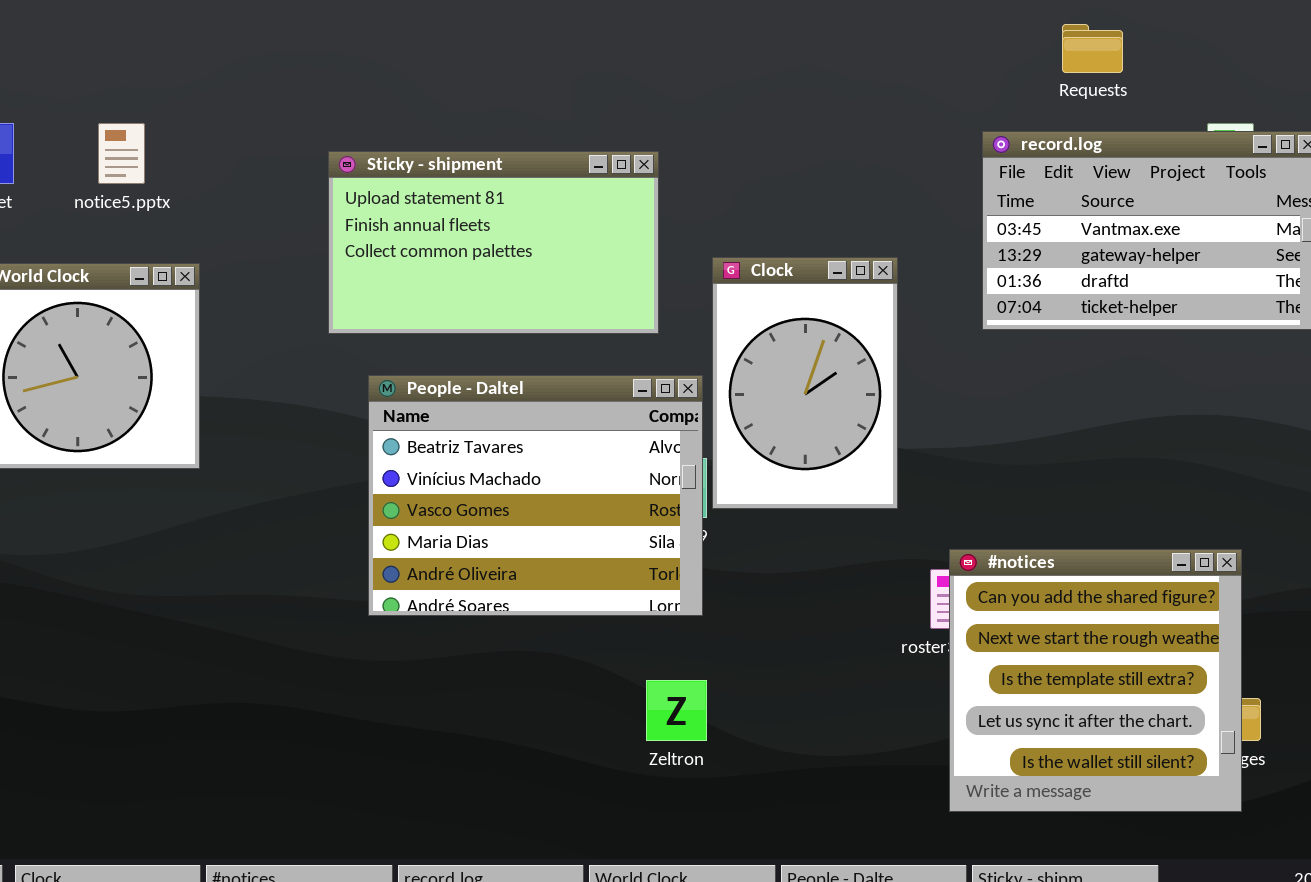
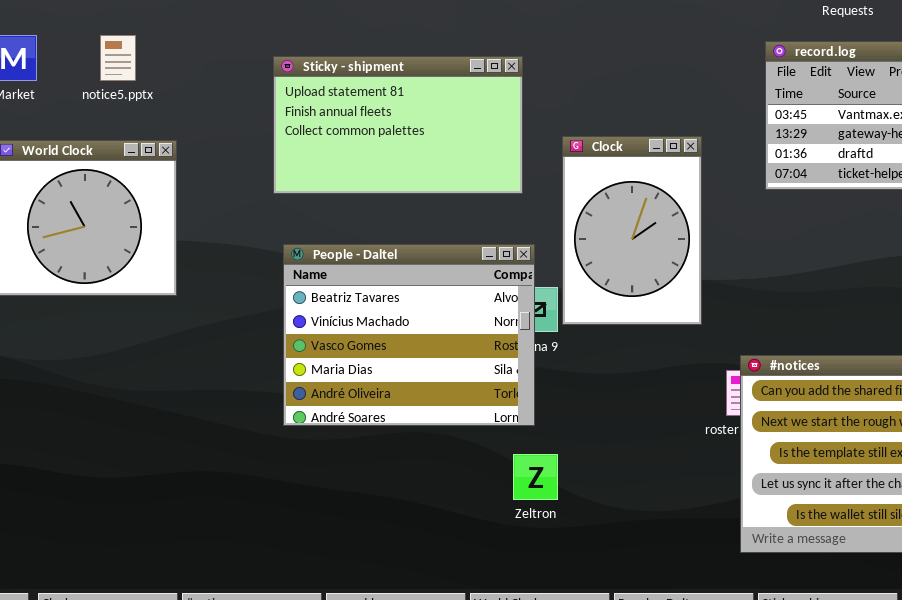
People - Daltel: [368,375,703,616] -> [283,244,535,426], moved

